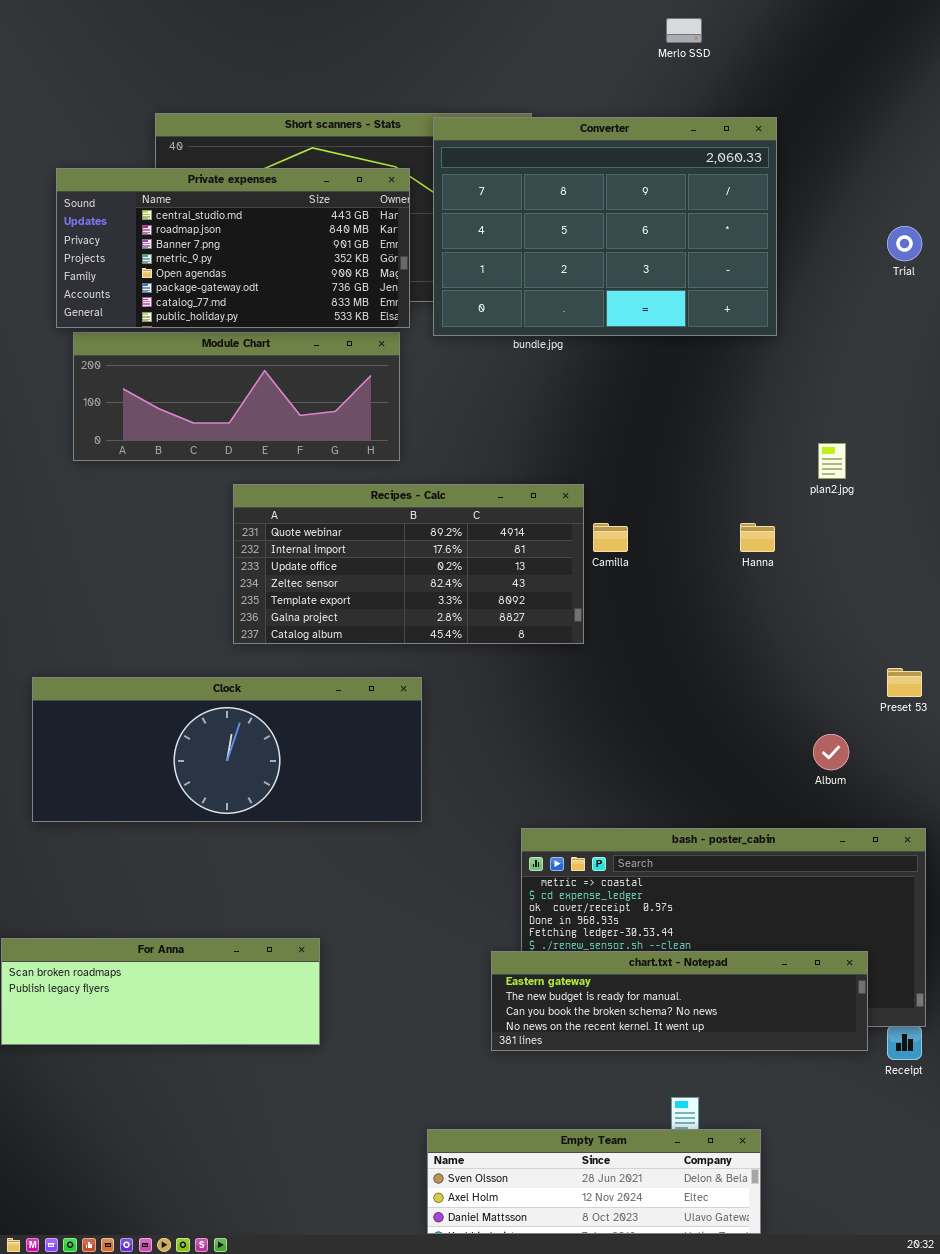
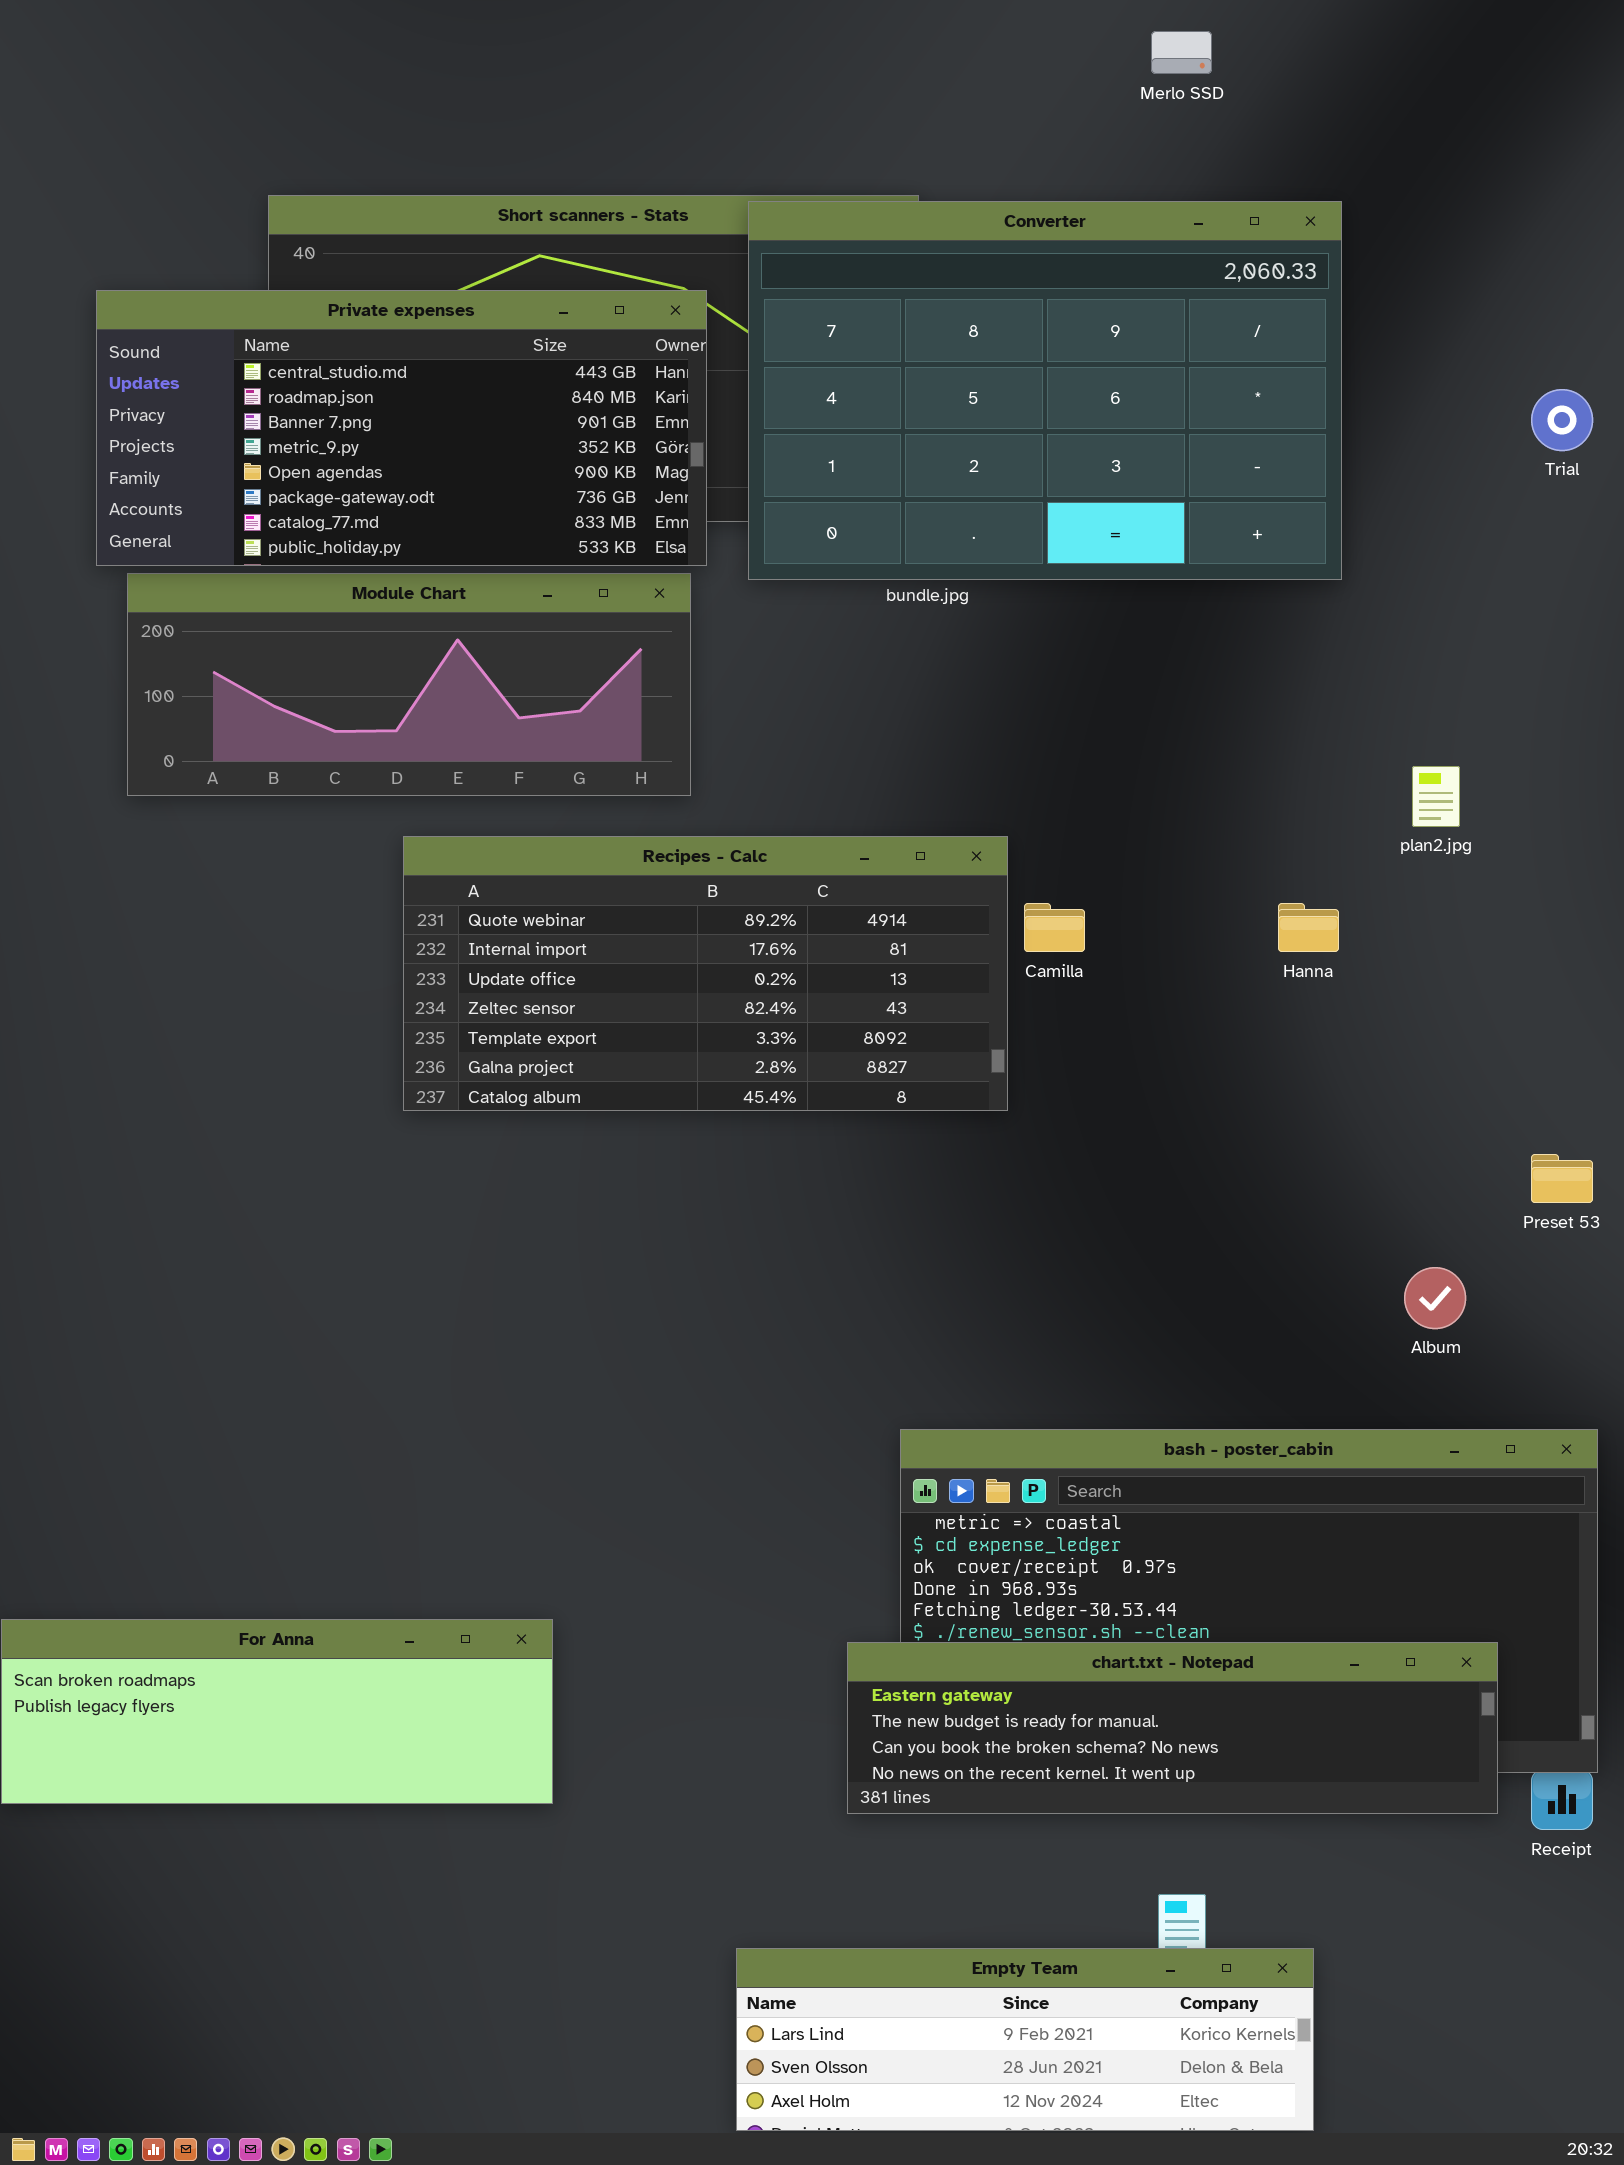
Clock: [32,677,422,822] -> none, closed
Empty Team: [427,1129,761,1234] -> [736,1948,1314,2131], scrolled up 1 row

